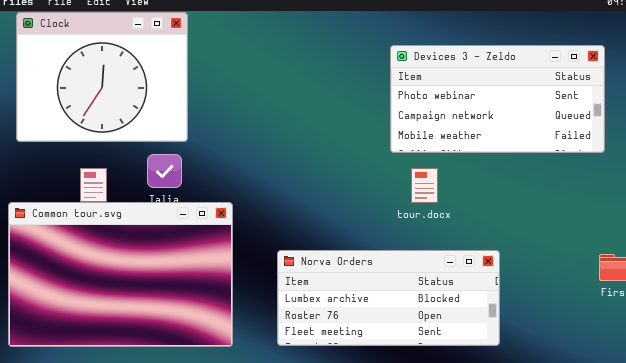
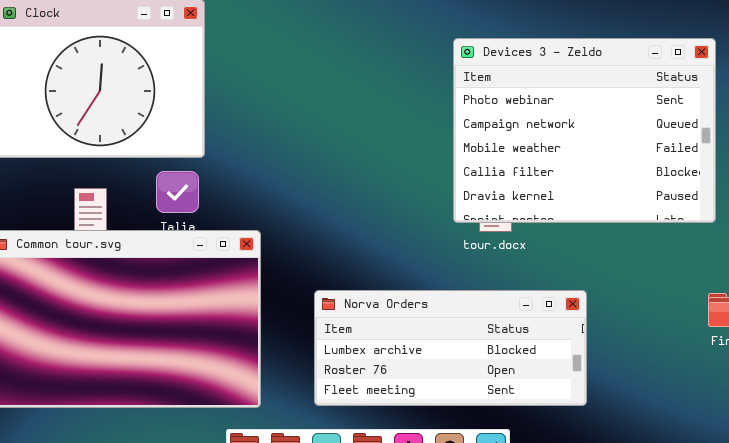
Devices 3 - Zeldo: [390,45,605,153] -> [453,38,716,223], resized

